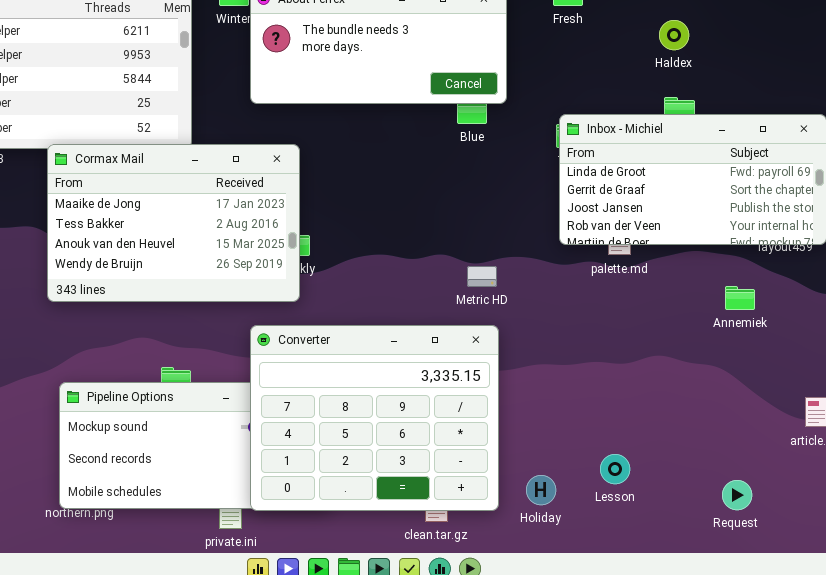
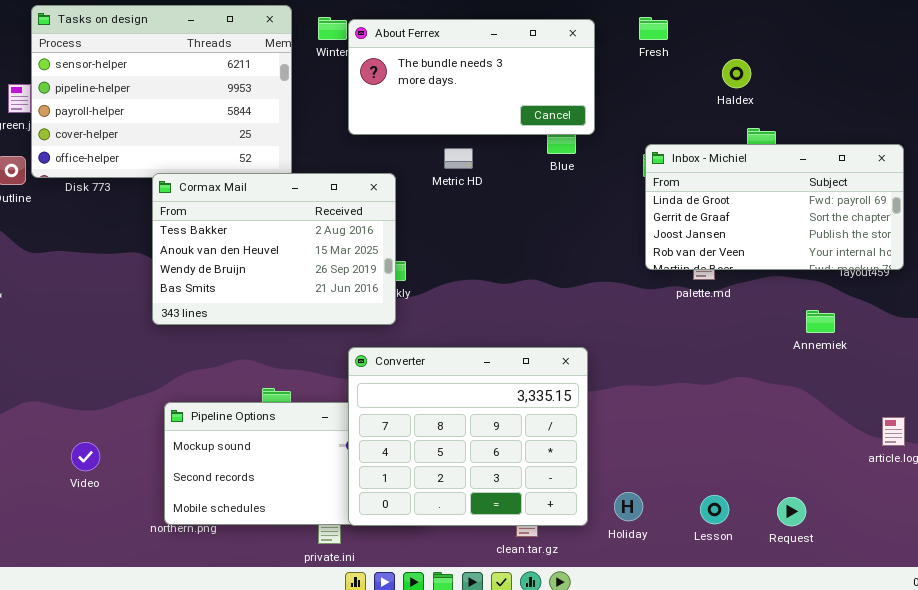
Haldex: [659,20,689,50] -> [722,59,751,88], moved
Cormax Mail: [47,144,300,302] -> [152,173,396,325], scrolled down 1 row
Metric HD: [467,266,497,287] -> [444,148,473,169], moved
Lesson: [600,454,630,484] -> [700,495,729,524], moved
Request: [722,480,752,510] -> [777,497,806,526], moved

